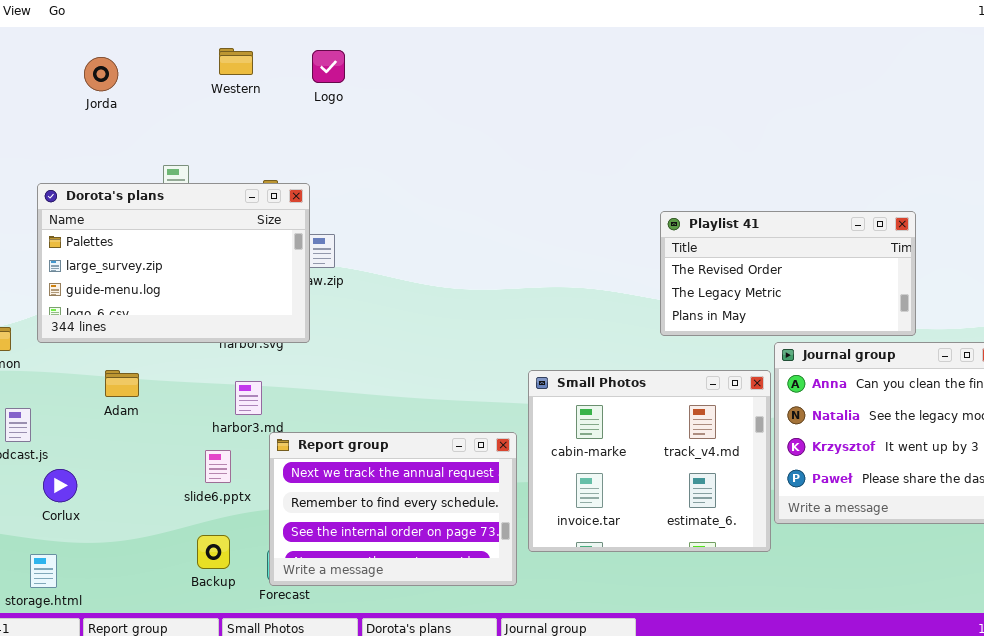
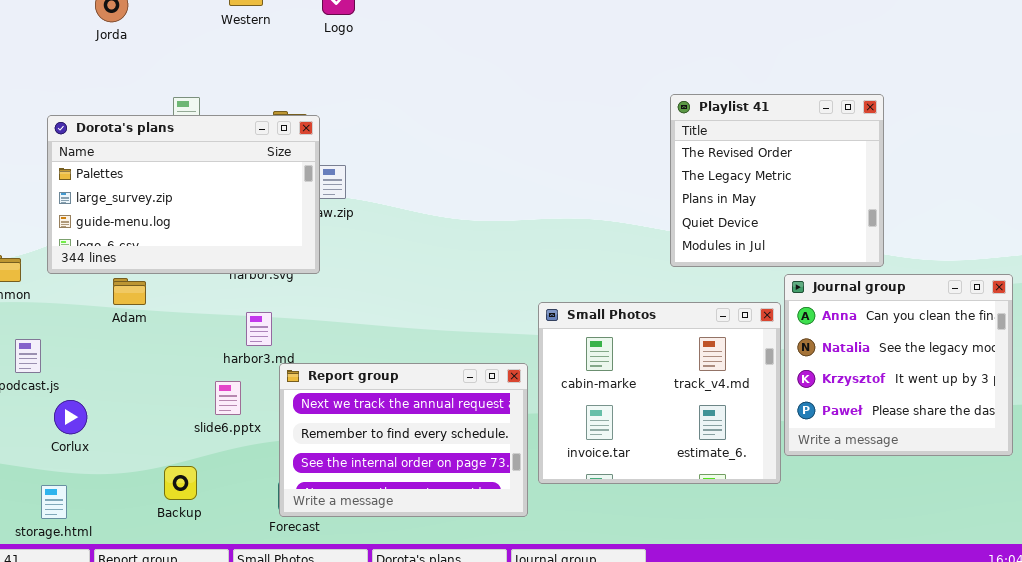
Playlist 41: [660,211,916,336] -> [670,94,884,267], resized
Adam: [105,370,139,397] -> [113,278,146,305], moved
Backup: [197,535,230,569] -> [164,466,197,500], moved

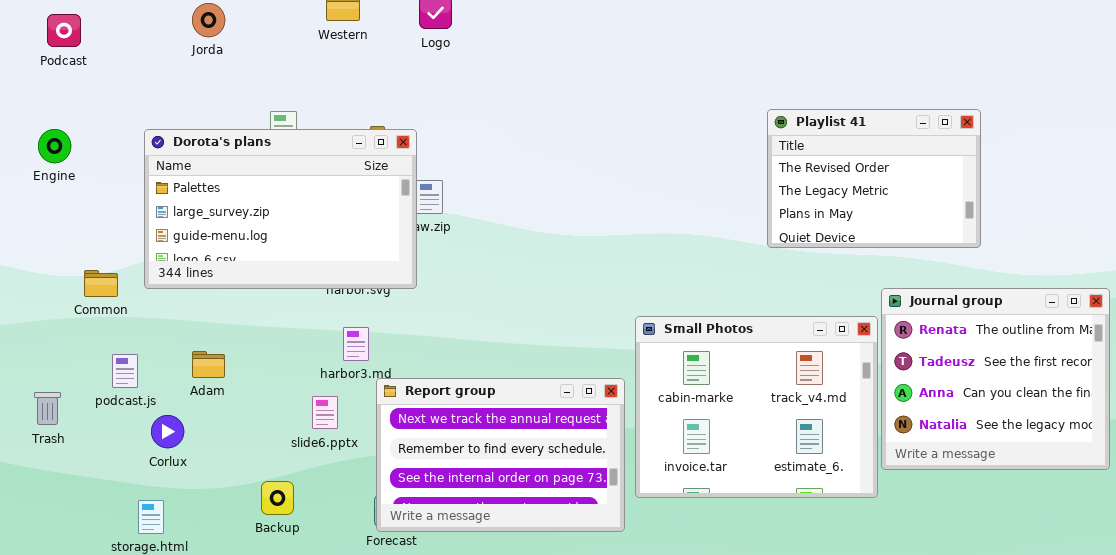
Playlist 41: [670,94,884,267] -> [767,109,981,248], resized
Journal group: [784,274,1013,456] -> [881,288,1110,470], scrolled up 2 rows
Adam: [113,278,146,305] -> [192,351,225,378], moved

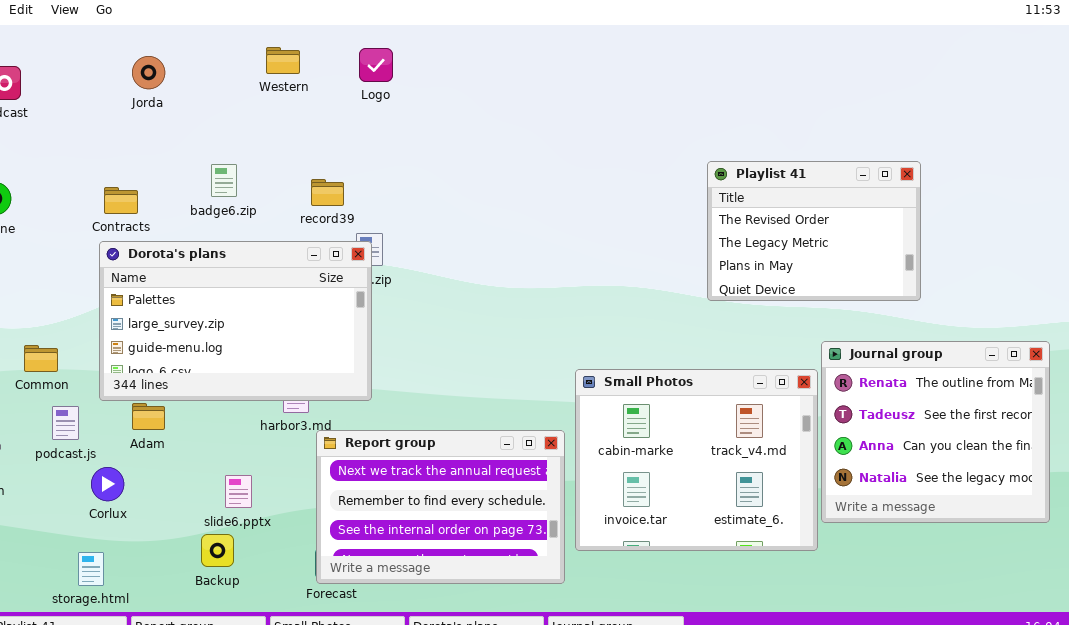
Dorota's plans: [144,129,417,289] -> [99,241,372,401], moved
Common: [84,270,118,297] -> [24,345,58,372], moved
slide6.pptx: [312,396,338,429] -> [225,475,252,508], moved

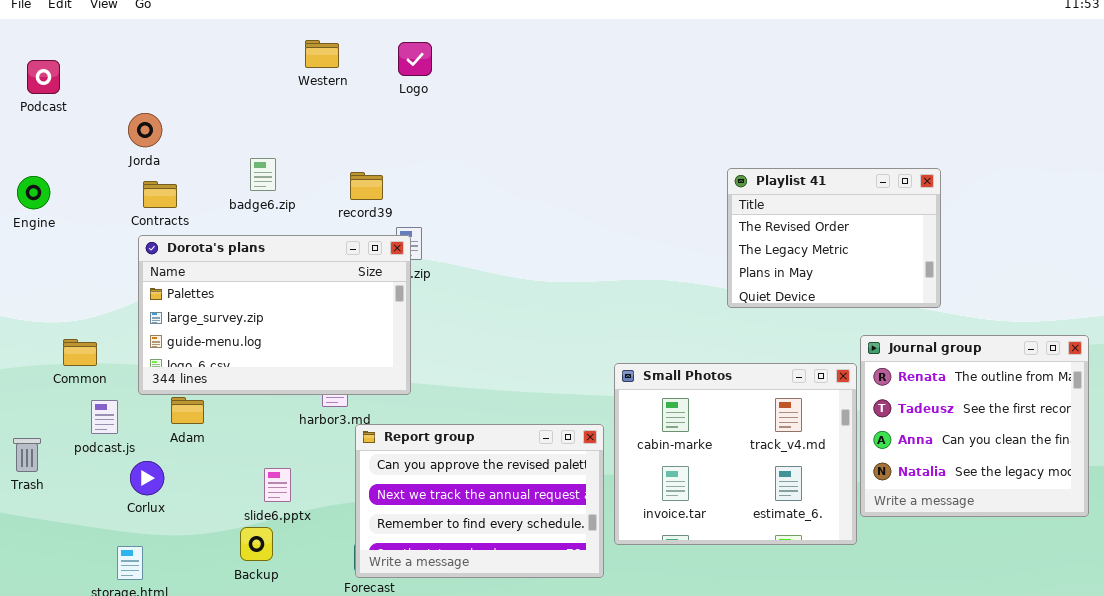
Jorda: [132,56,165,89] -> [128,113,162,147], moved
Playlist 41: [707,161,921,301] -> [727,168,941,308], moved
Report group: [316,430,565,584] -> [355,424,604,578], scrolled up 1 row

